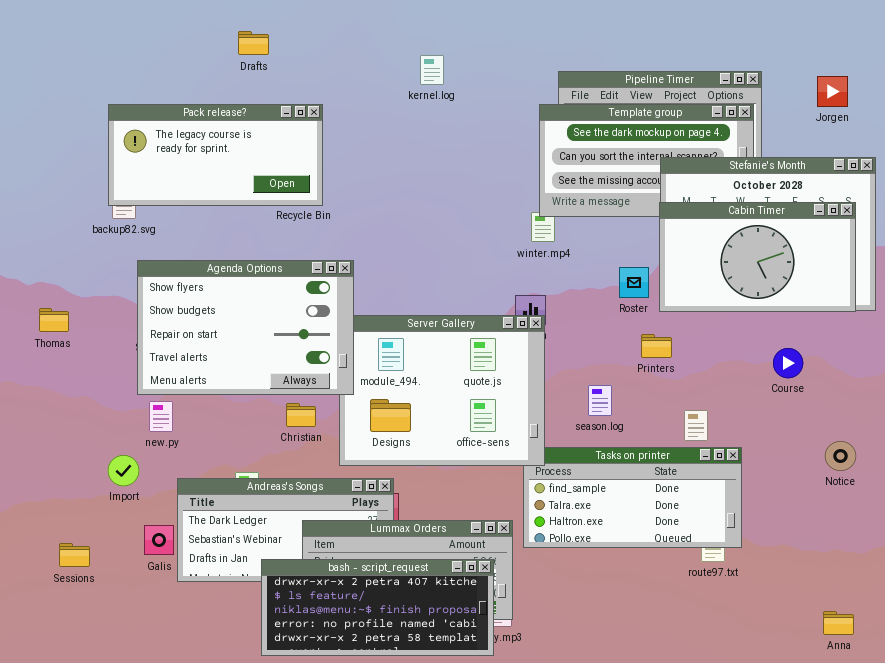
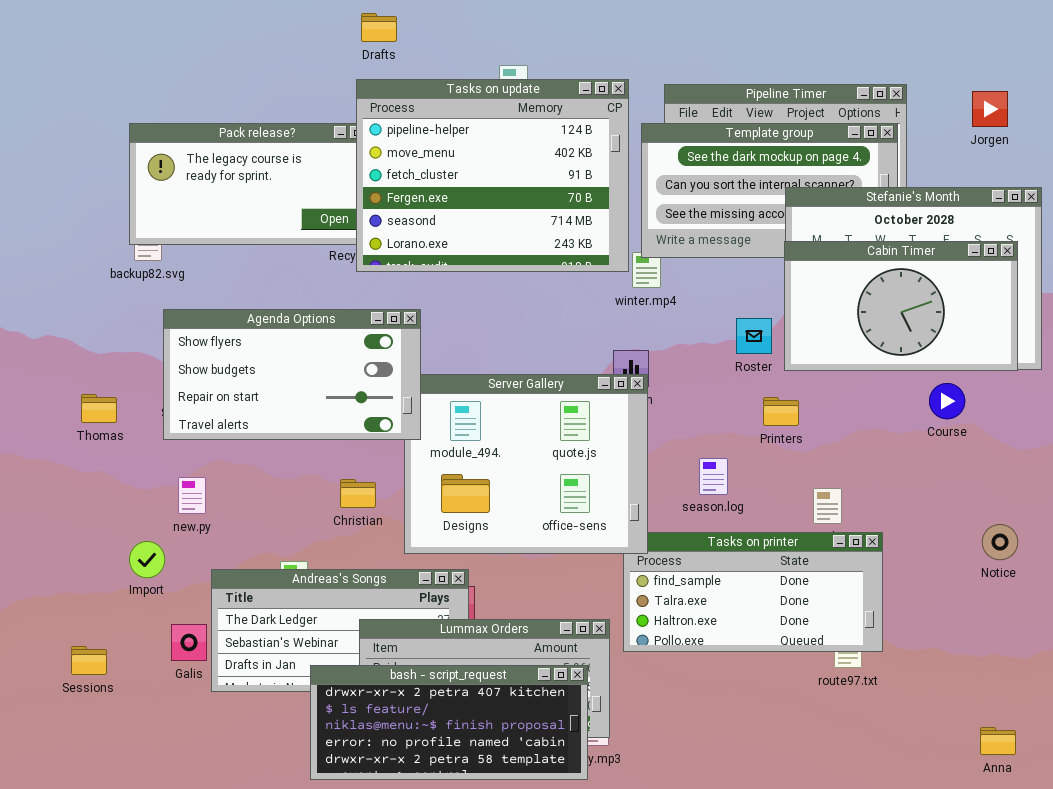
Drafts: [238,31,269,55] -> [361,13,397,42], moved
Tasks on update: none -> [356,79,629,272], opened
Agenda Options: [137,260,354,395] -> [163,309,421,440], resized
Thomas: [39,308,69,332] -> [81,394,117,423], moved
Course: [773,348,803,378] -> [929,383,965,419], moved

